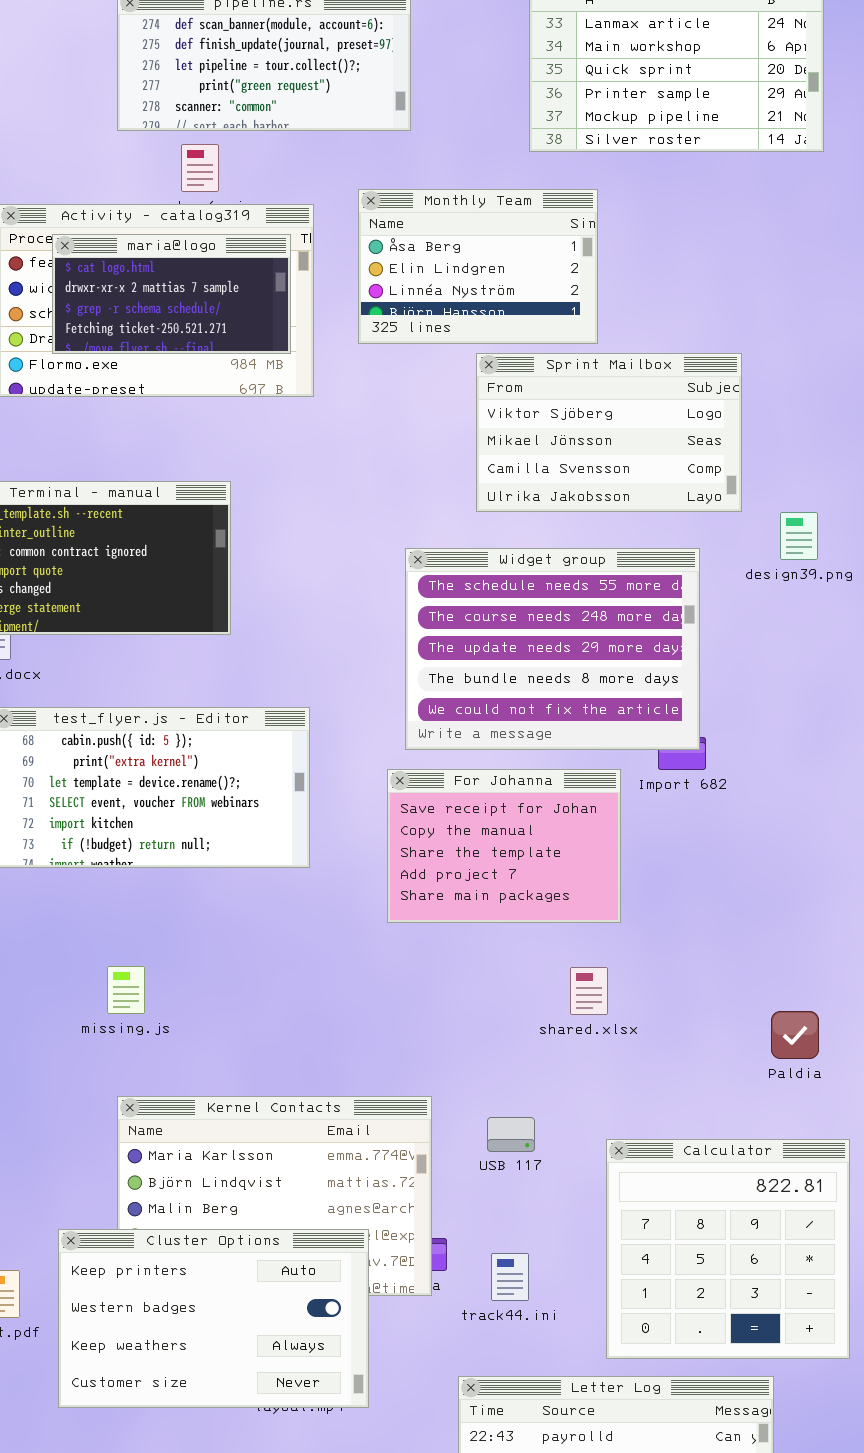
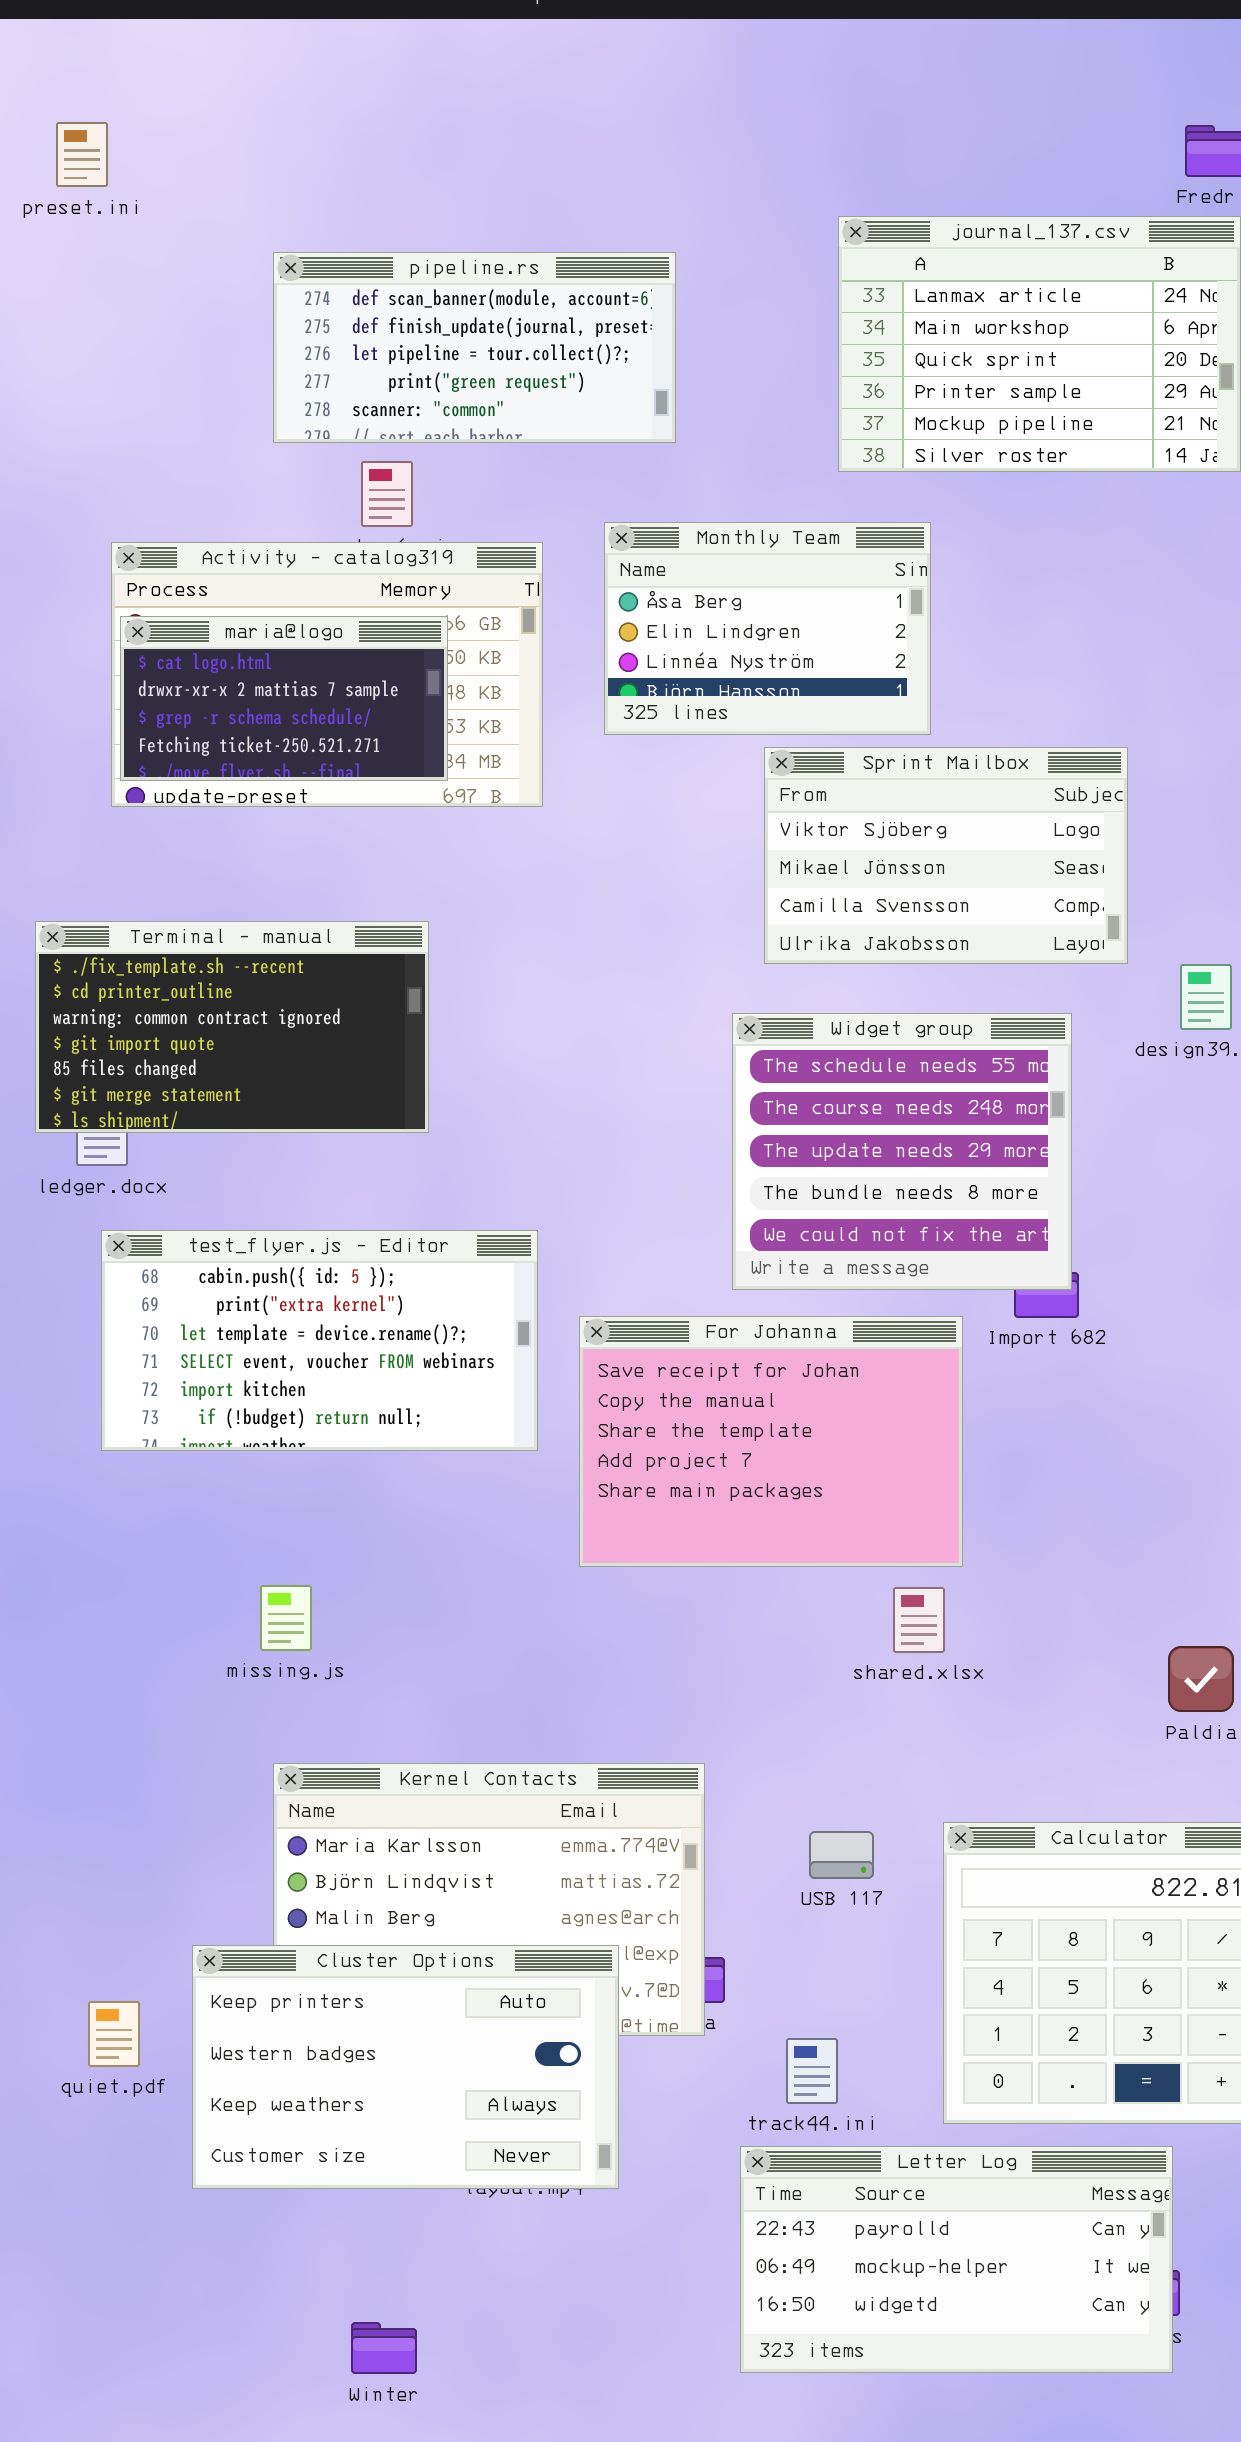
maria@logo: [52,234,291,354] -> [120,616,448,781], moved
Widget group: [405,548,700,750] -> [732,1013,1072,1290], resized
For Johanna: [387,769,621,923] -> [579,1316,963,1567], resized
USB 117: [487,1117,535,1152] -> [809,1831,874,1879], moved
track44.ini: [491,1253,529,1301] -> [786,2038,838,2104], moved

